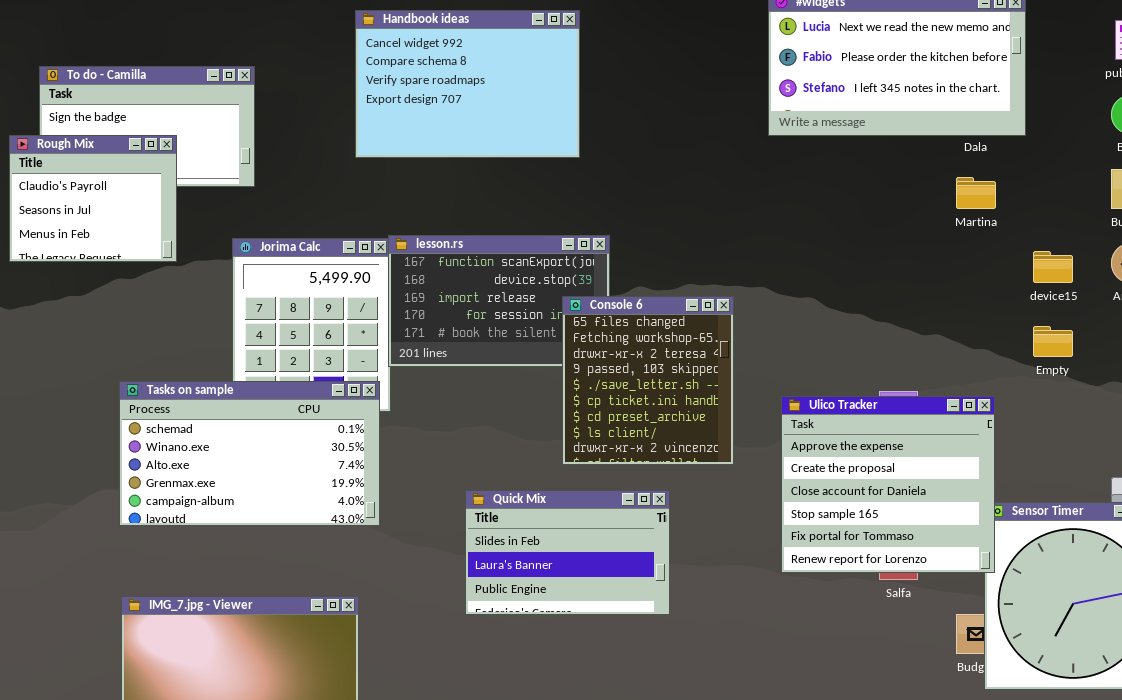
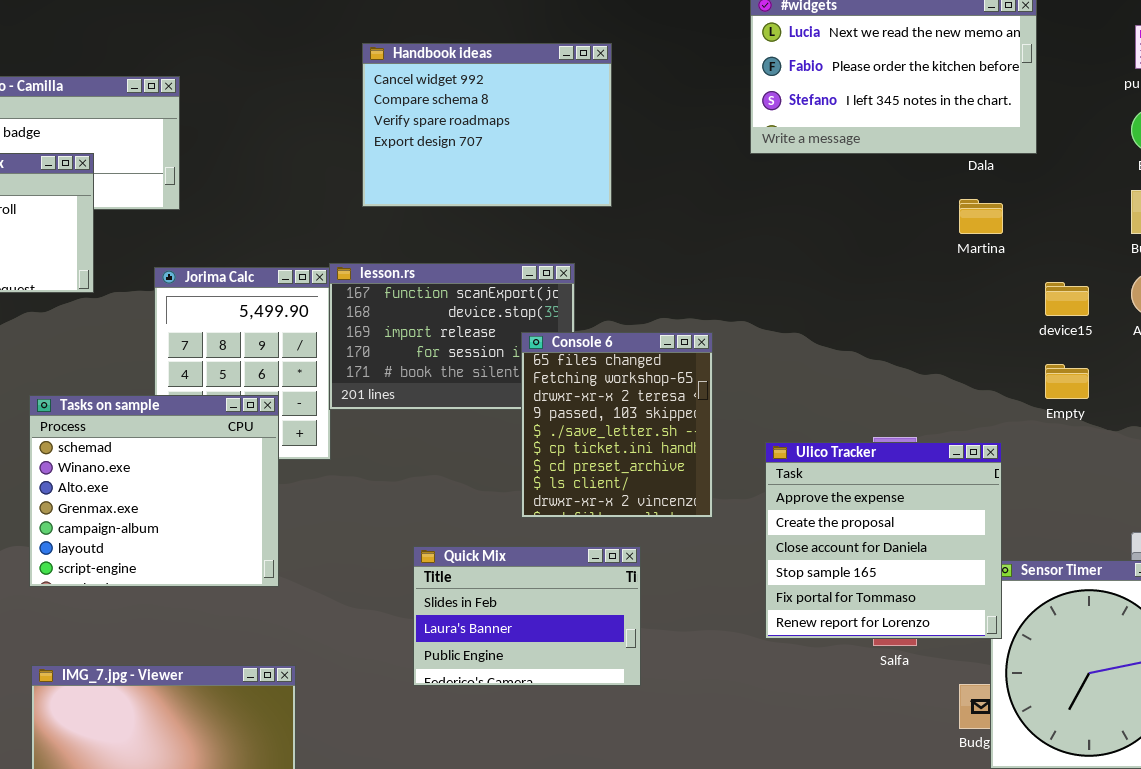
Handbook ideas: [355,10,580,158] -> [362,43,612,207], moved
Tasks on sample: [119,381,380,526] -> [29,395,279,587], resized

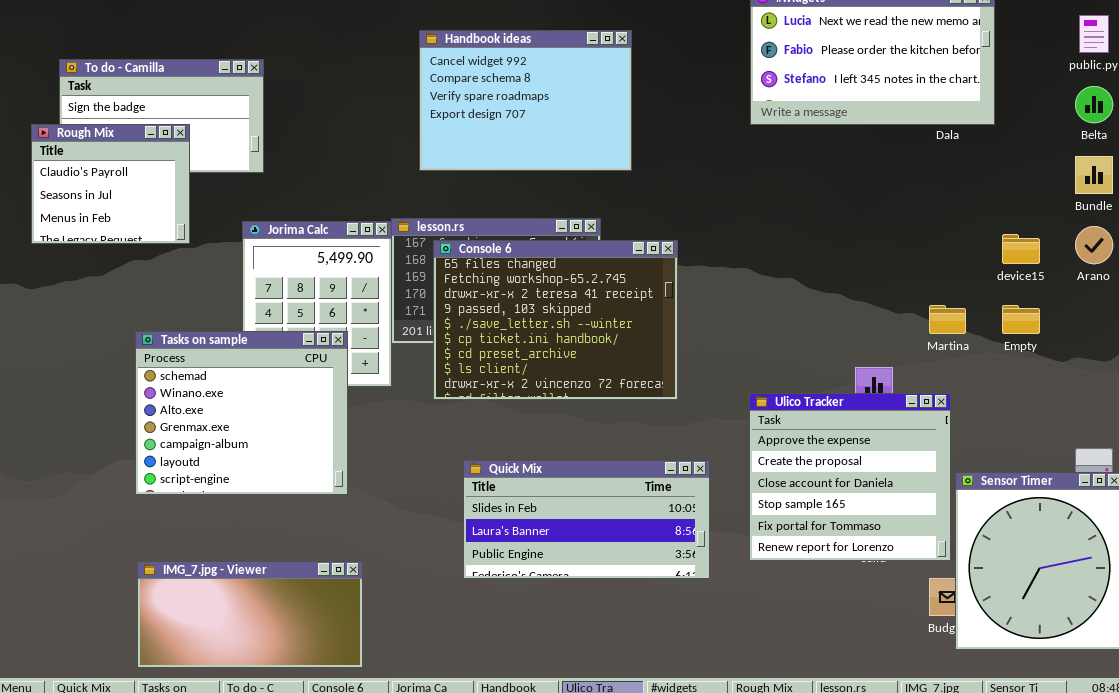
Martina: [959,199,1003,234] -> [929,305,966,334], moved
Console 6: [521,332,713,518] -> [433,240,678,400], moved, resized
Ulico Tracker: [765,442,1002,639] -> [749,393,951,561], moved
Quick Mix: [413,546,641,686] -> [463,460,710,579], resized

